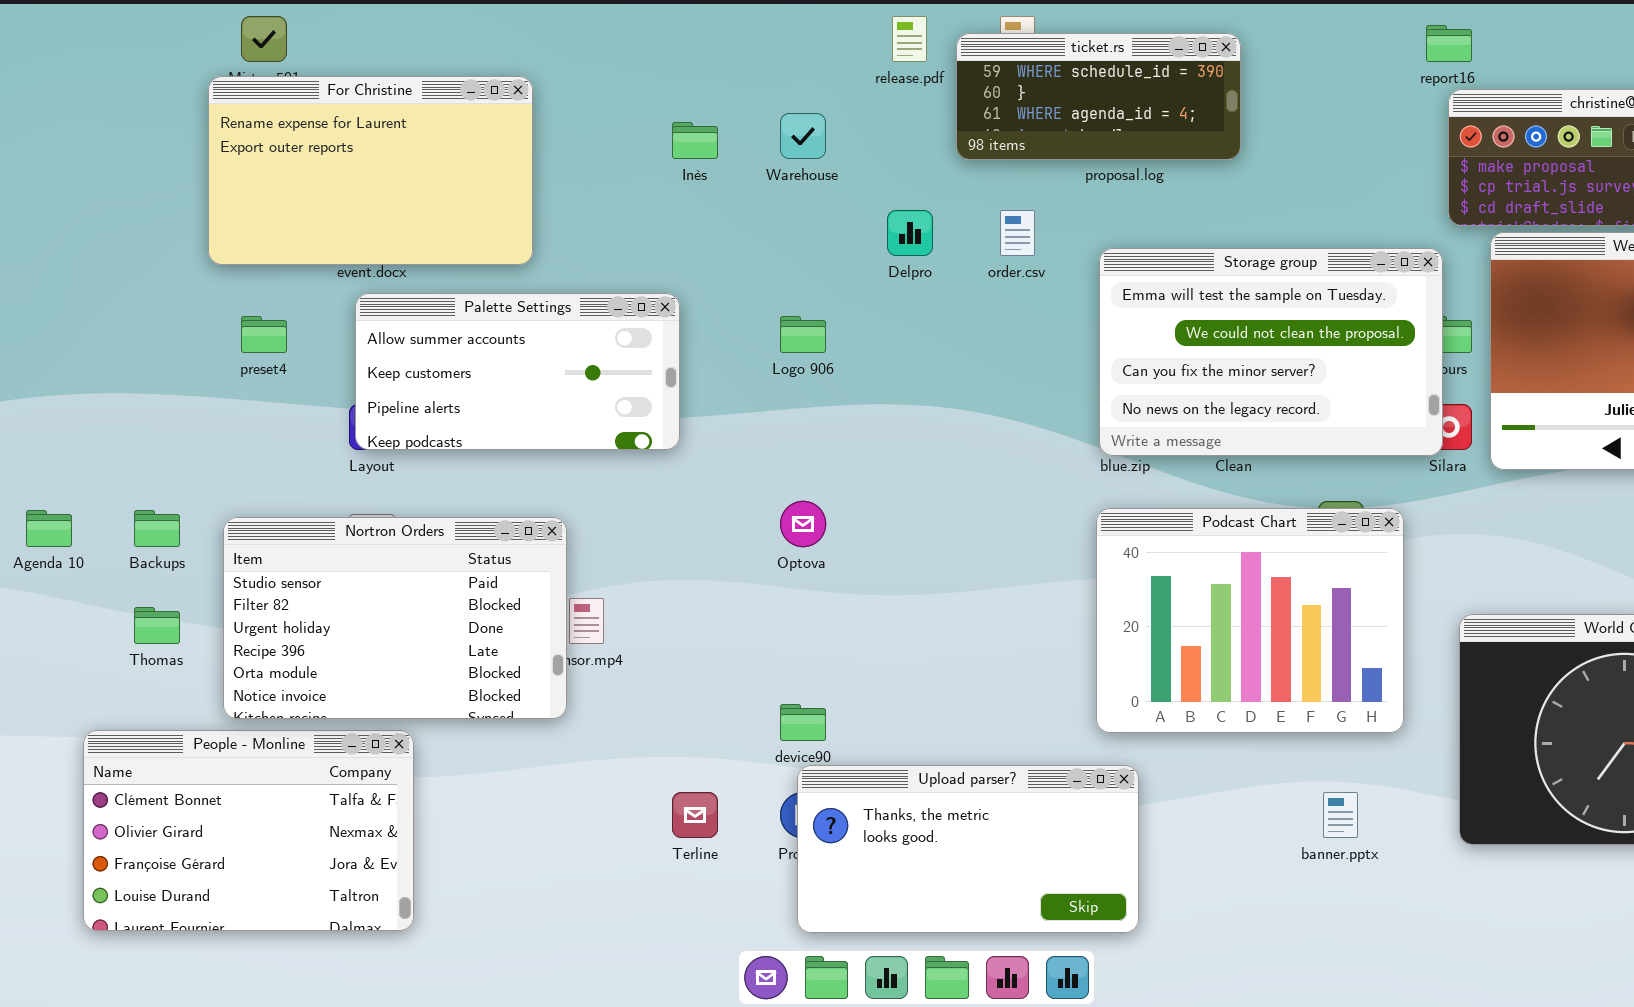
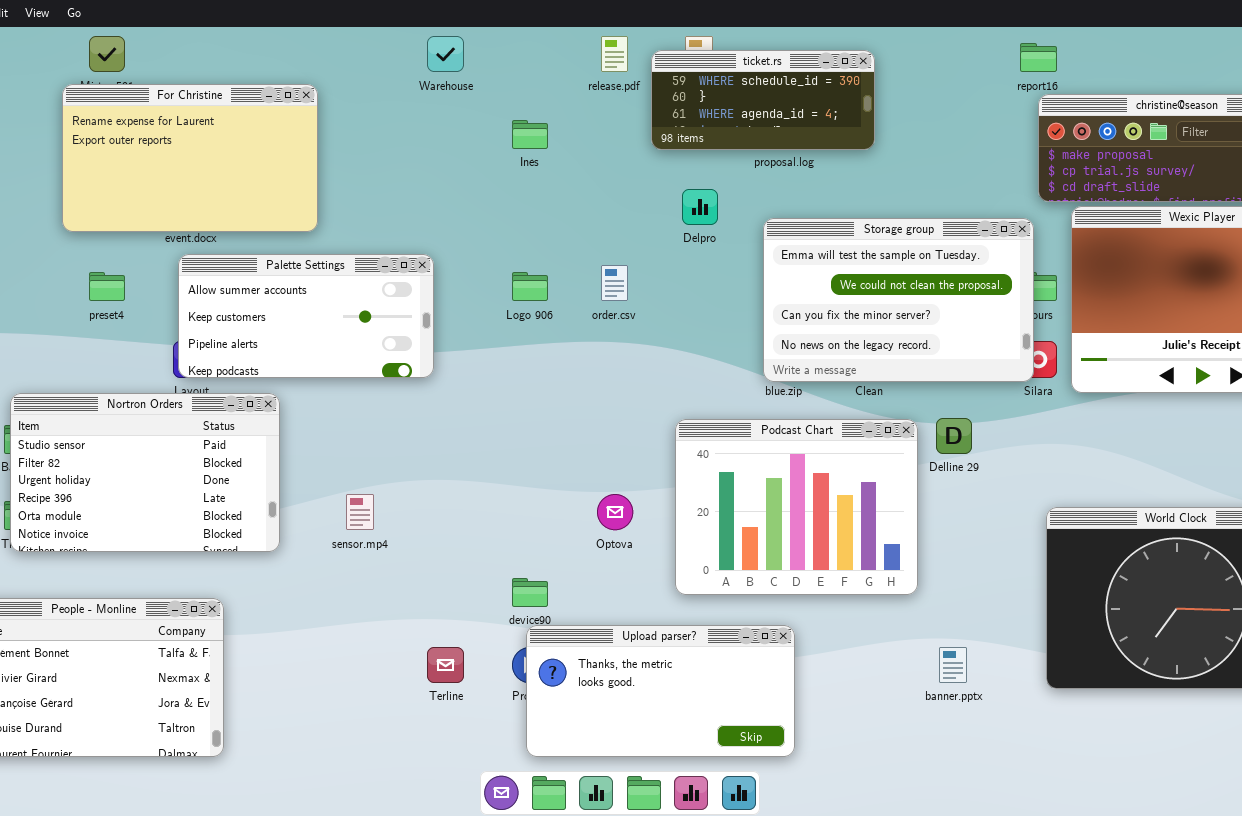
Warehouse: [780,113,826,159] -> [427,36,464,72], moved
Inès: [672,122,718,159] -> [512,120,548,149], moved
Delpro: [887,210,933,256] -> [682,189,718,225], moved
order.csv: [1000,210,1035,256] -> [601,265,628,301], moved
Optova: [780,501,826,547] -> [597,494,633,530], moved
Podcast Chart: [1096,508,1404,733] -> [675,419,918,595], moved
Nortron Orders: [223,517,567,719] -> [10,393,280,552], moved

